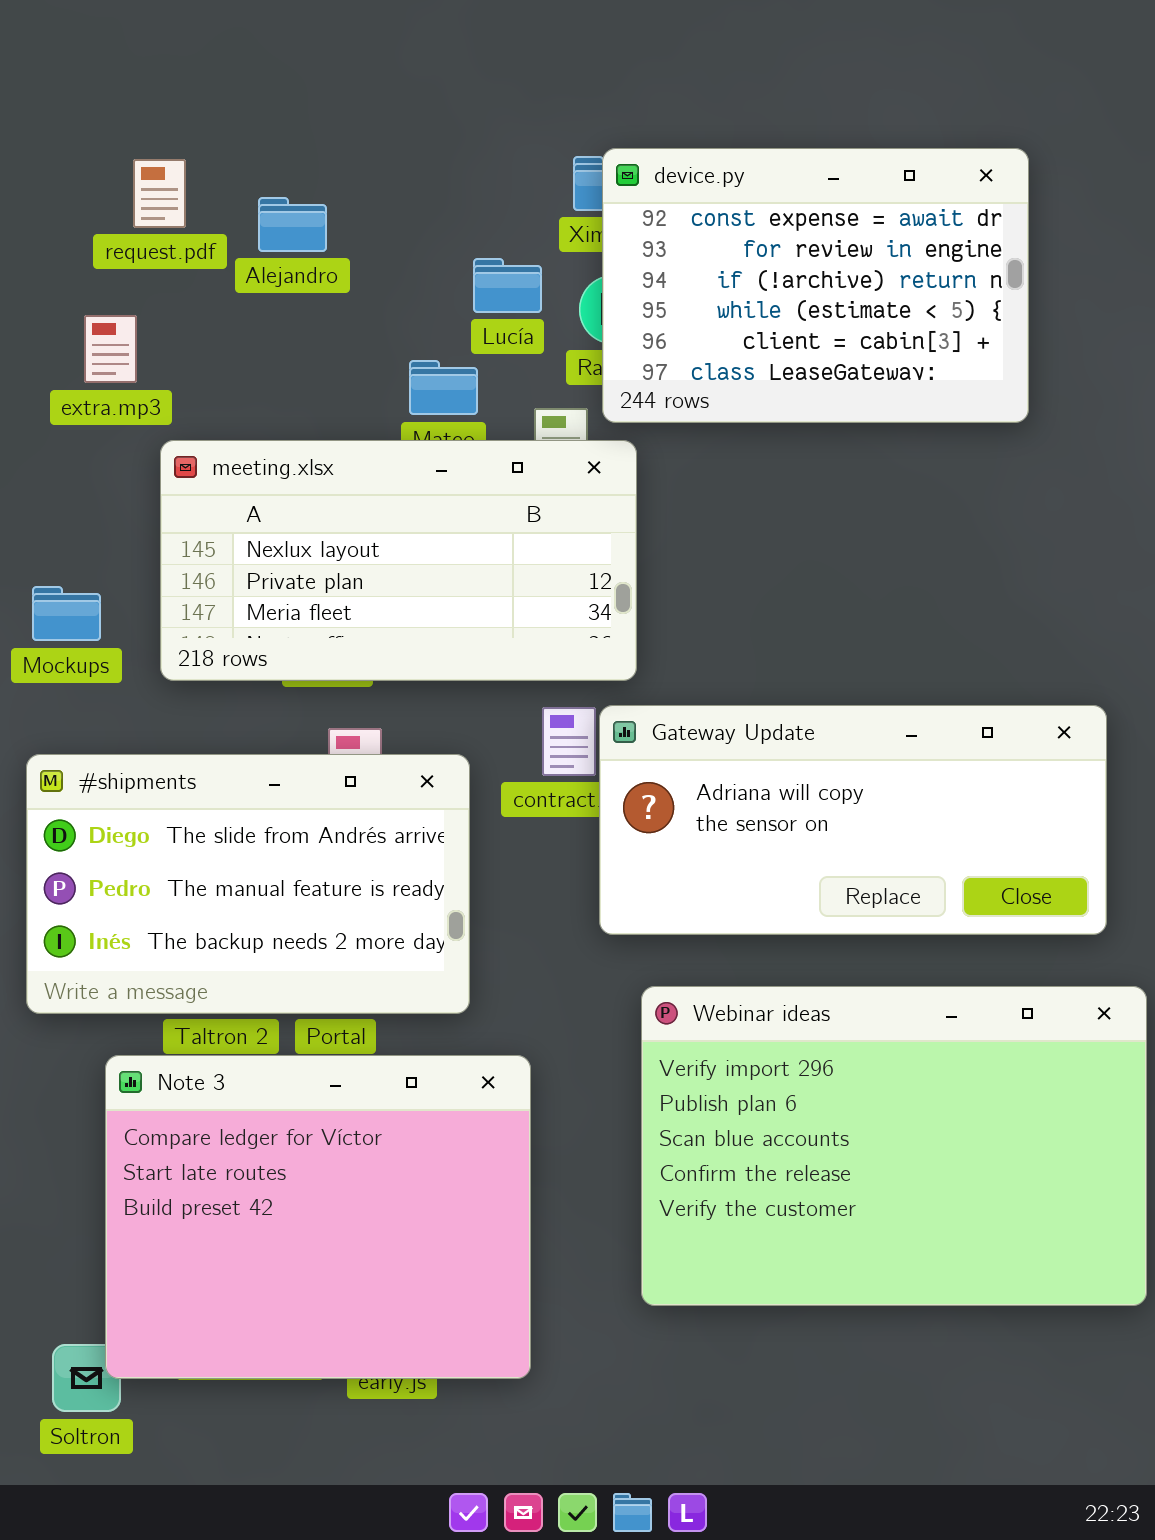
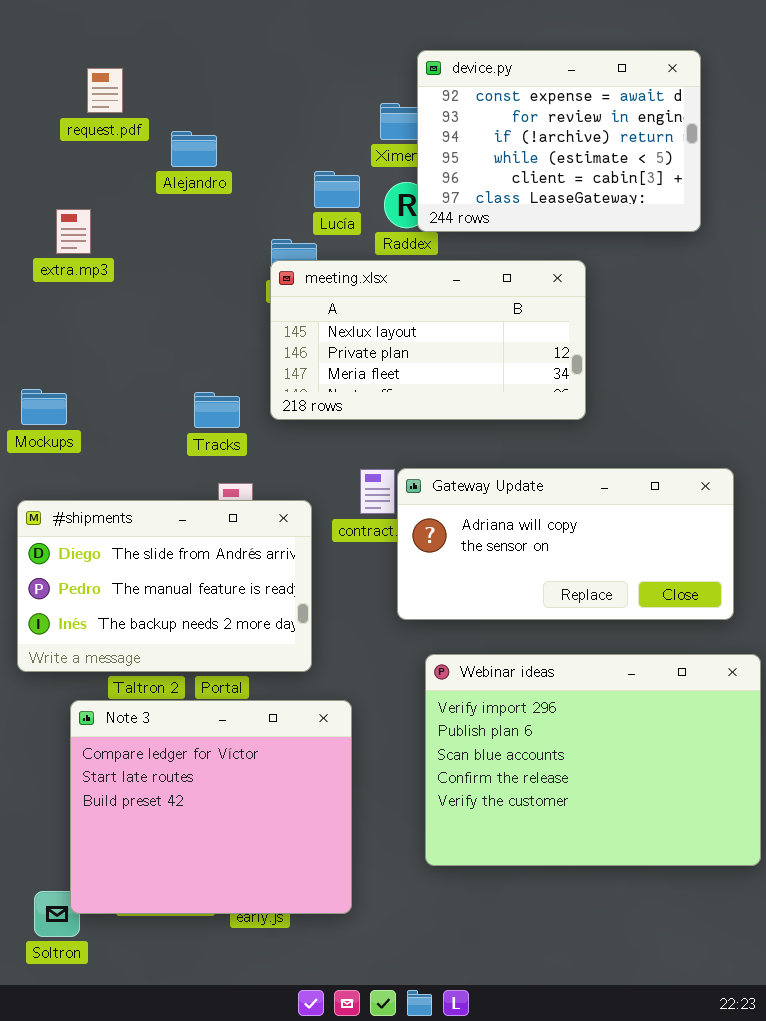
device.py: [602,148,1029,423] -> [417,50,701,232], moved
request.pdf: [133,159,186,228] -> [87,68,123,113], moved
meeting.xlsx: [160,440,637,681] -> [270,260,586,420], moved

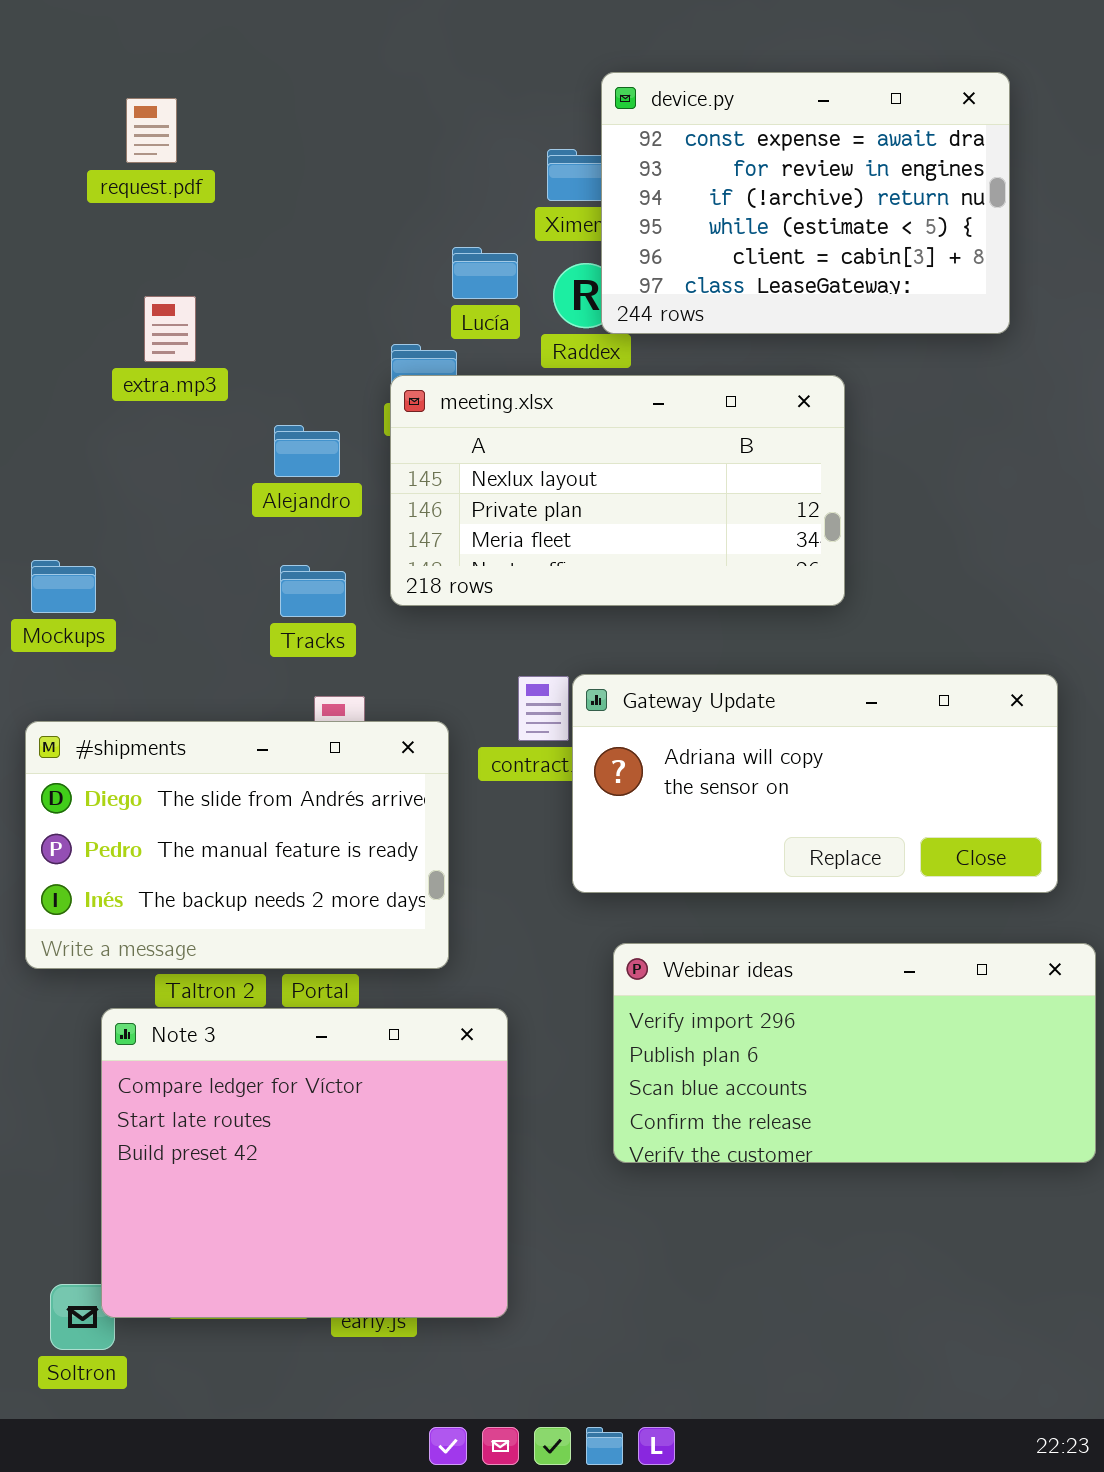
Alejandro: [171,131,217,167] -> [274,425,340,477], moved
extra.mp3: [56,209,91,254] -> [144,296,196,362], moved
Webinar ideas: [425,654,761,866] -> [613,943,1096,1163], resized

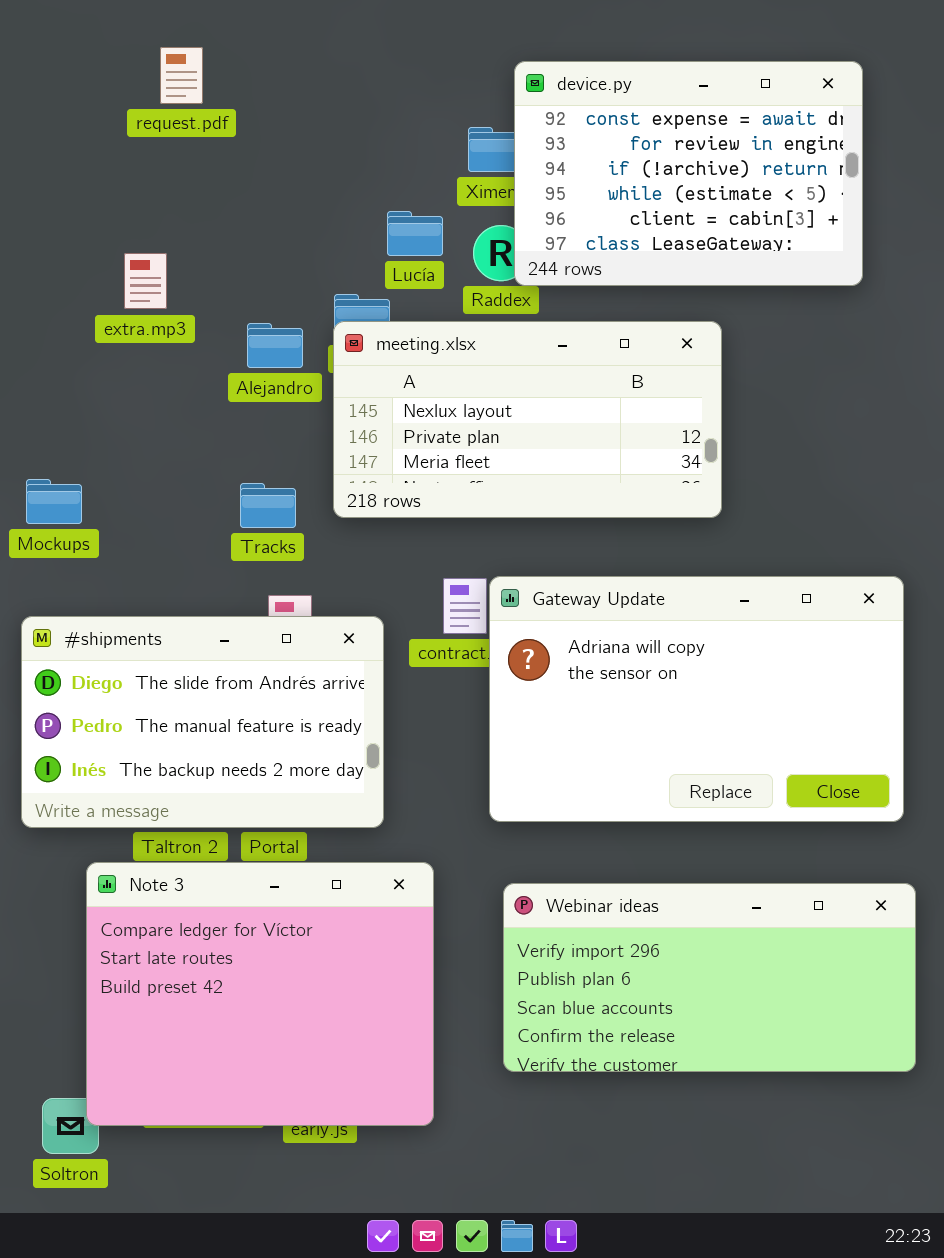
request.pdf: [126,98,177,163] -> [160,47,203,104], moved
Alejandro: [274,425,340,477] -> [247,323,303,368], moved
Gateway Update: [572,674,1058,893] -> [489,576,904,822], resized
Webinar ideas: [613,943,1096,1163] -> [503,883,916,1072], moved

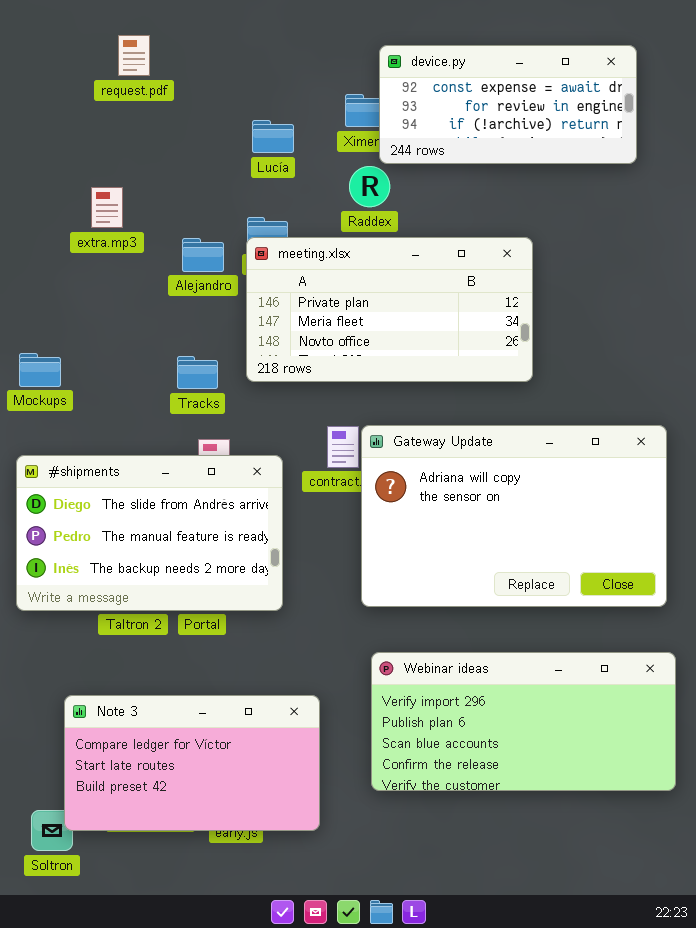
device.py: [514,61,863,286] -> [379,45,637,164], resized
Lucía: [387,211,443,256] -> [252,120,294,153], moved
meeting.xlsx: [333,321,722,518] -> [246,237,533,382], scrolled down 1 row
Note 3: [86,862,434,1126] -> [64,695,320,831], resized

